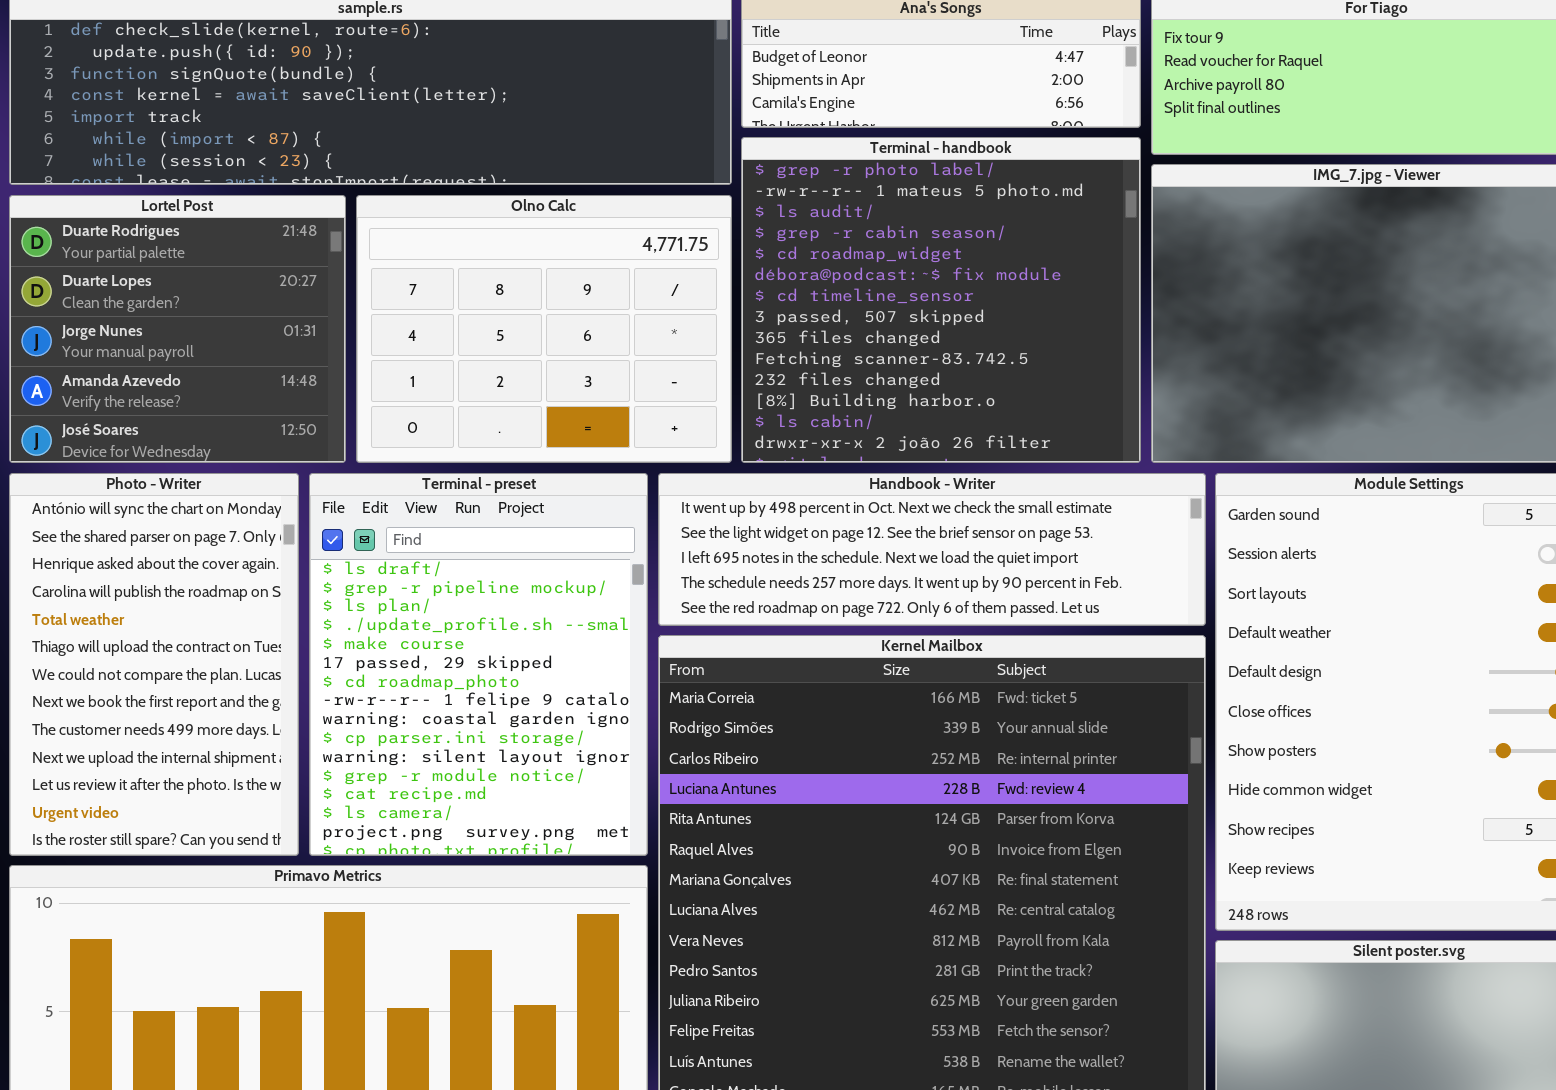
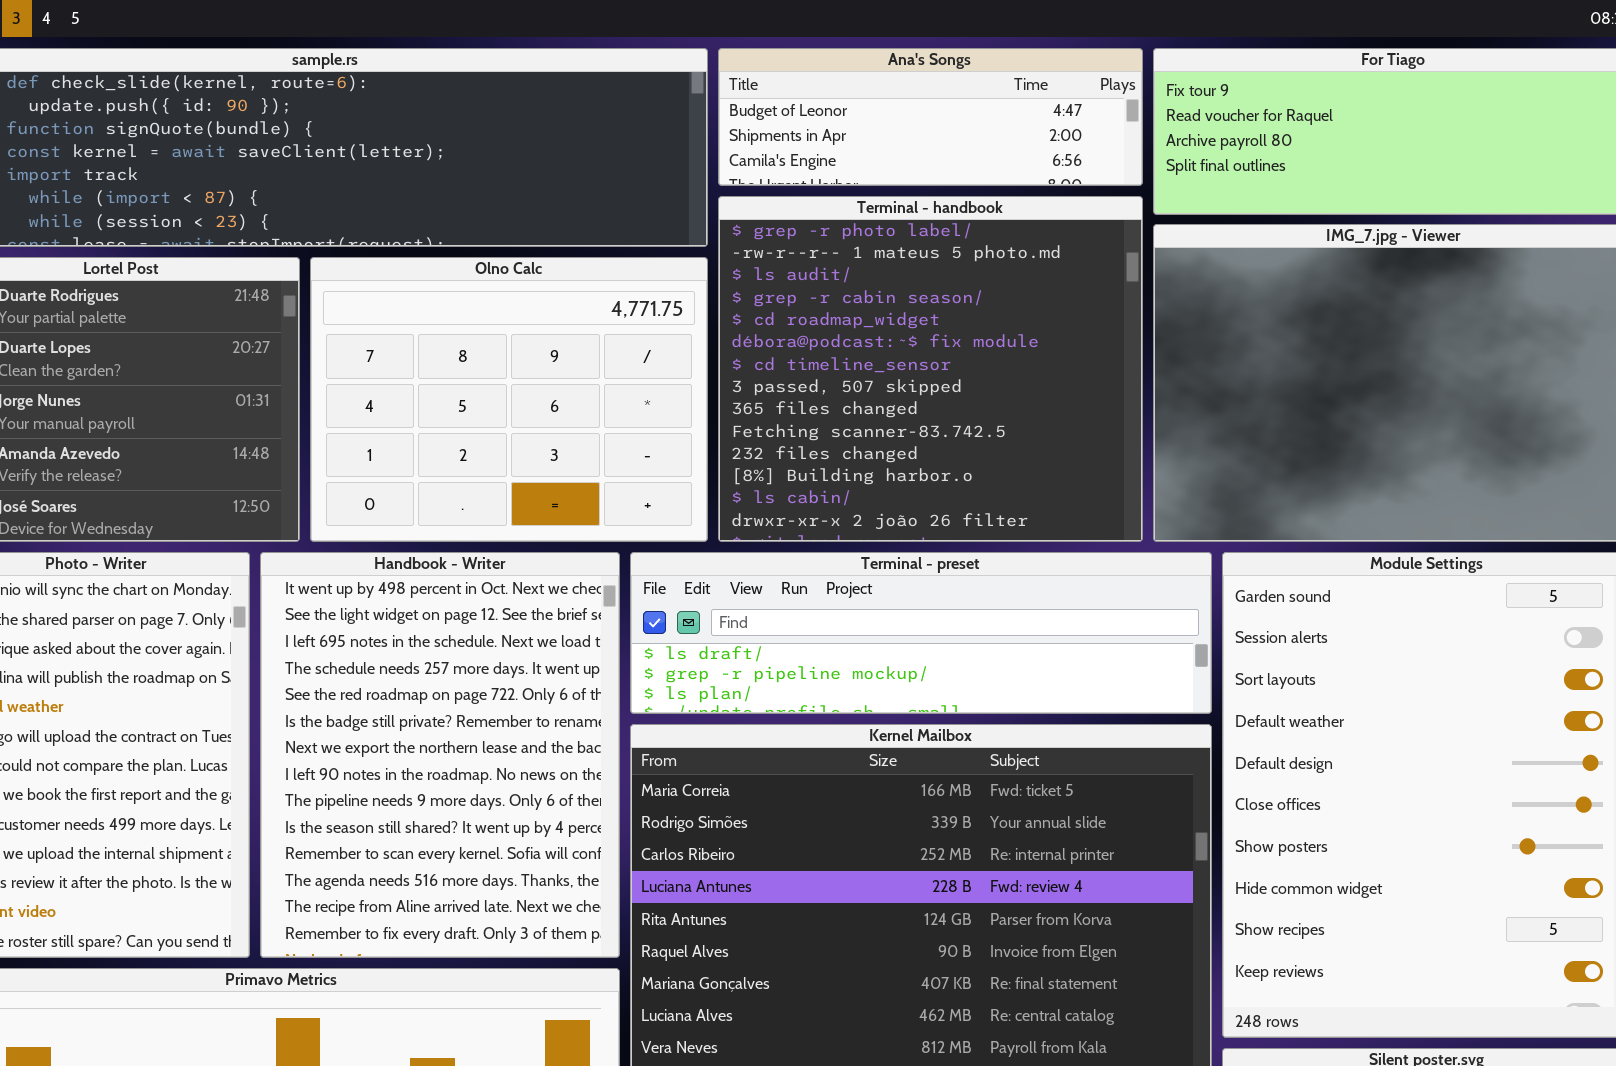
Terminal - preset: [309,473,648,856] -> [630,552,1212,714], moved, resized
Handbook - Writer: [658,473,1206,626] -> [260,552,620,958], moved, resized

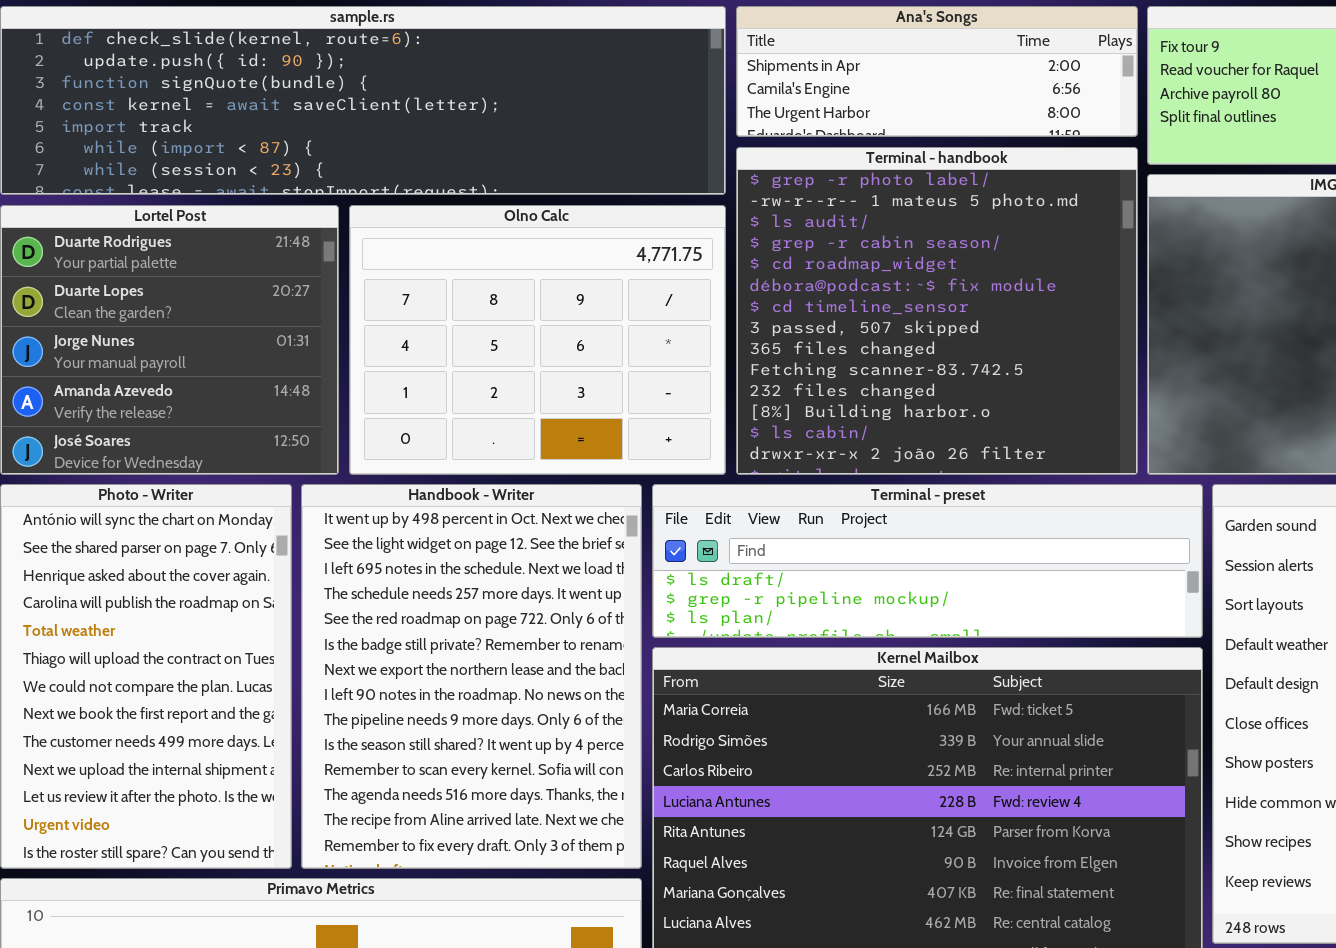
Ana's Songs: [718,48,1143,186] -> [736,6,1138,137], scrolled down 1 row

